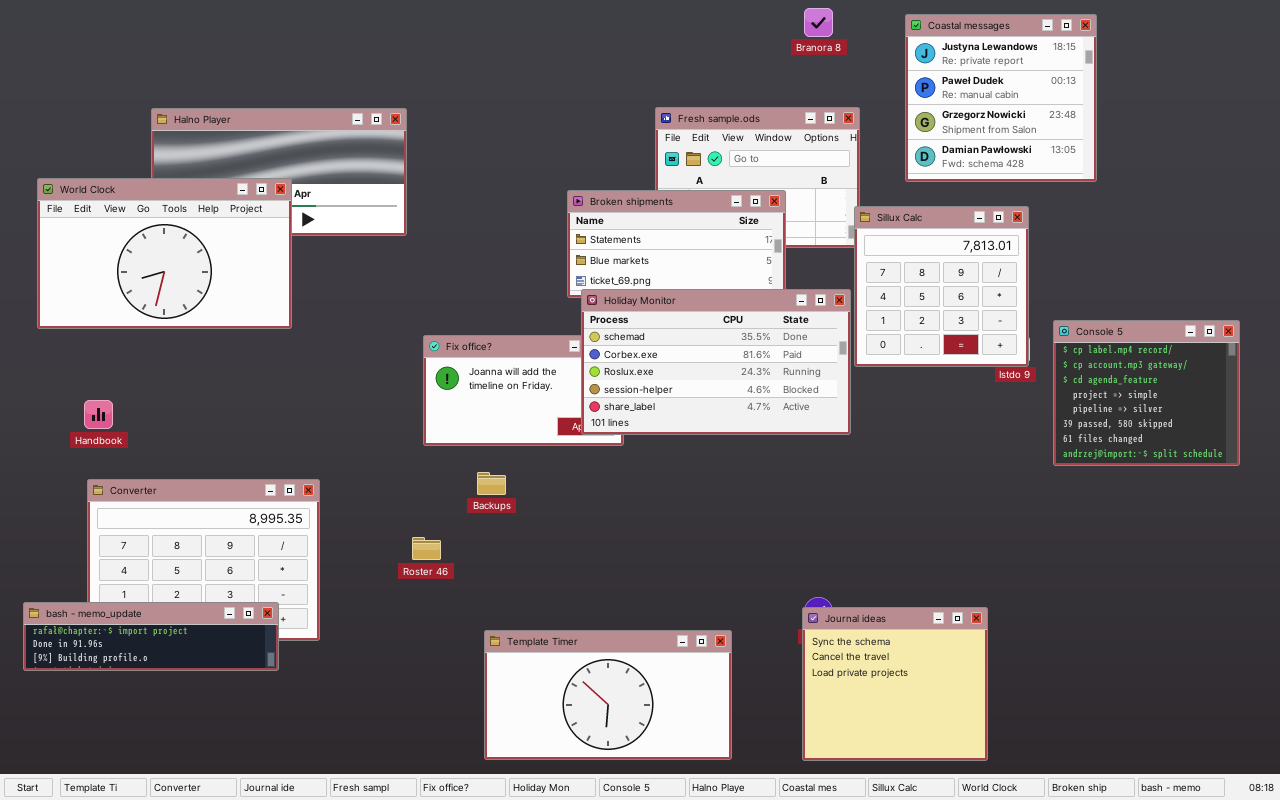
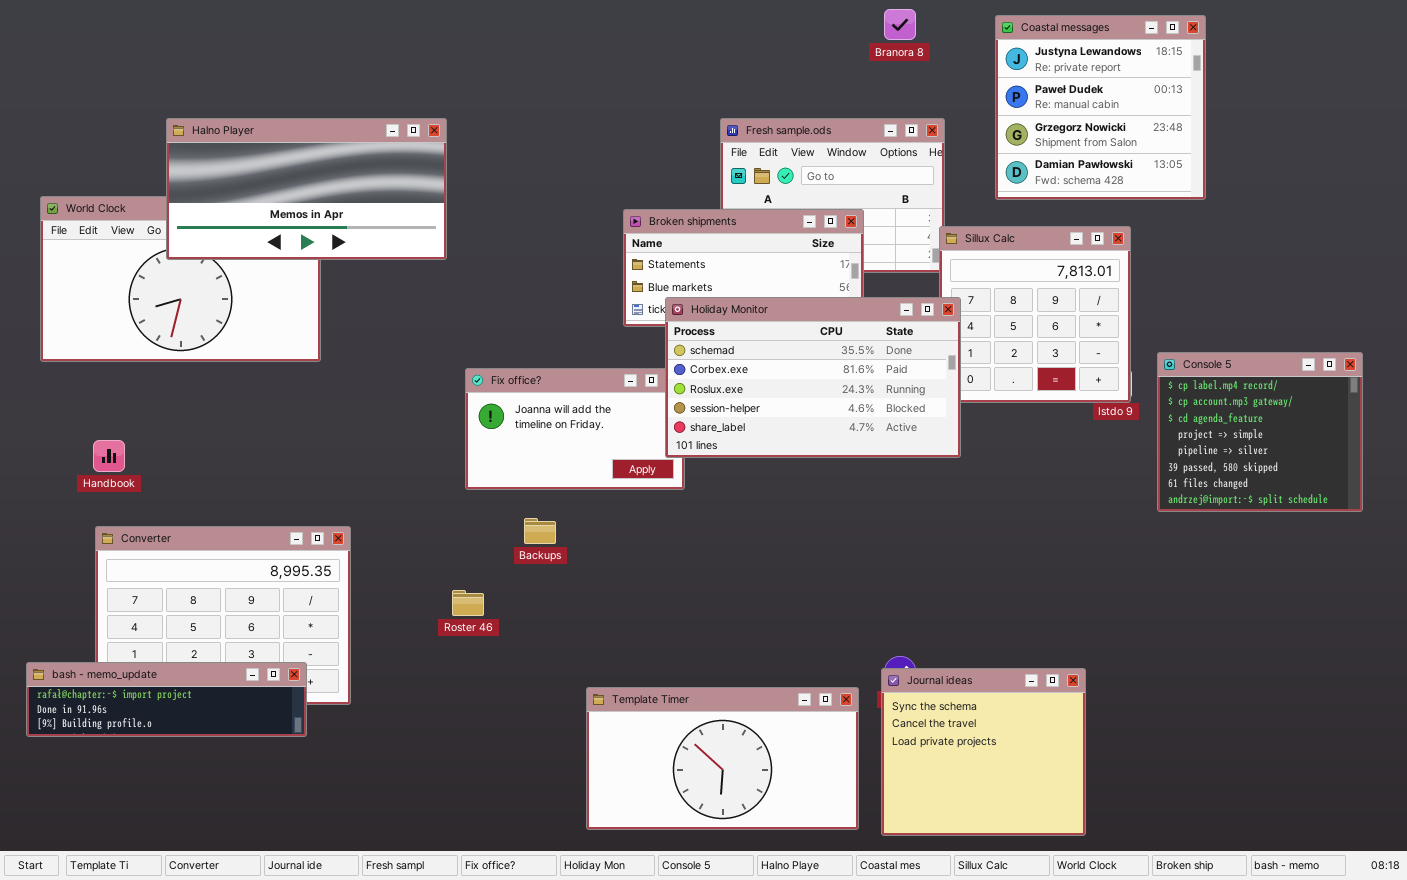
Halno Player: [151,108,407,236] -> [166,118,447,260], raised
Holiday Monitor: [581,289,851,435] -> [665,297,961,458], moved
Template Timer: [484,630,732,760] -> [586,687,859,830], moved

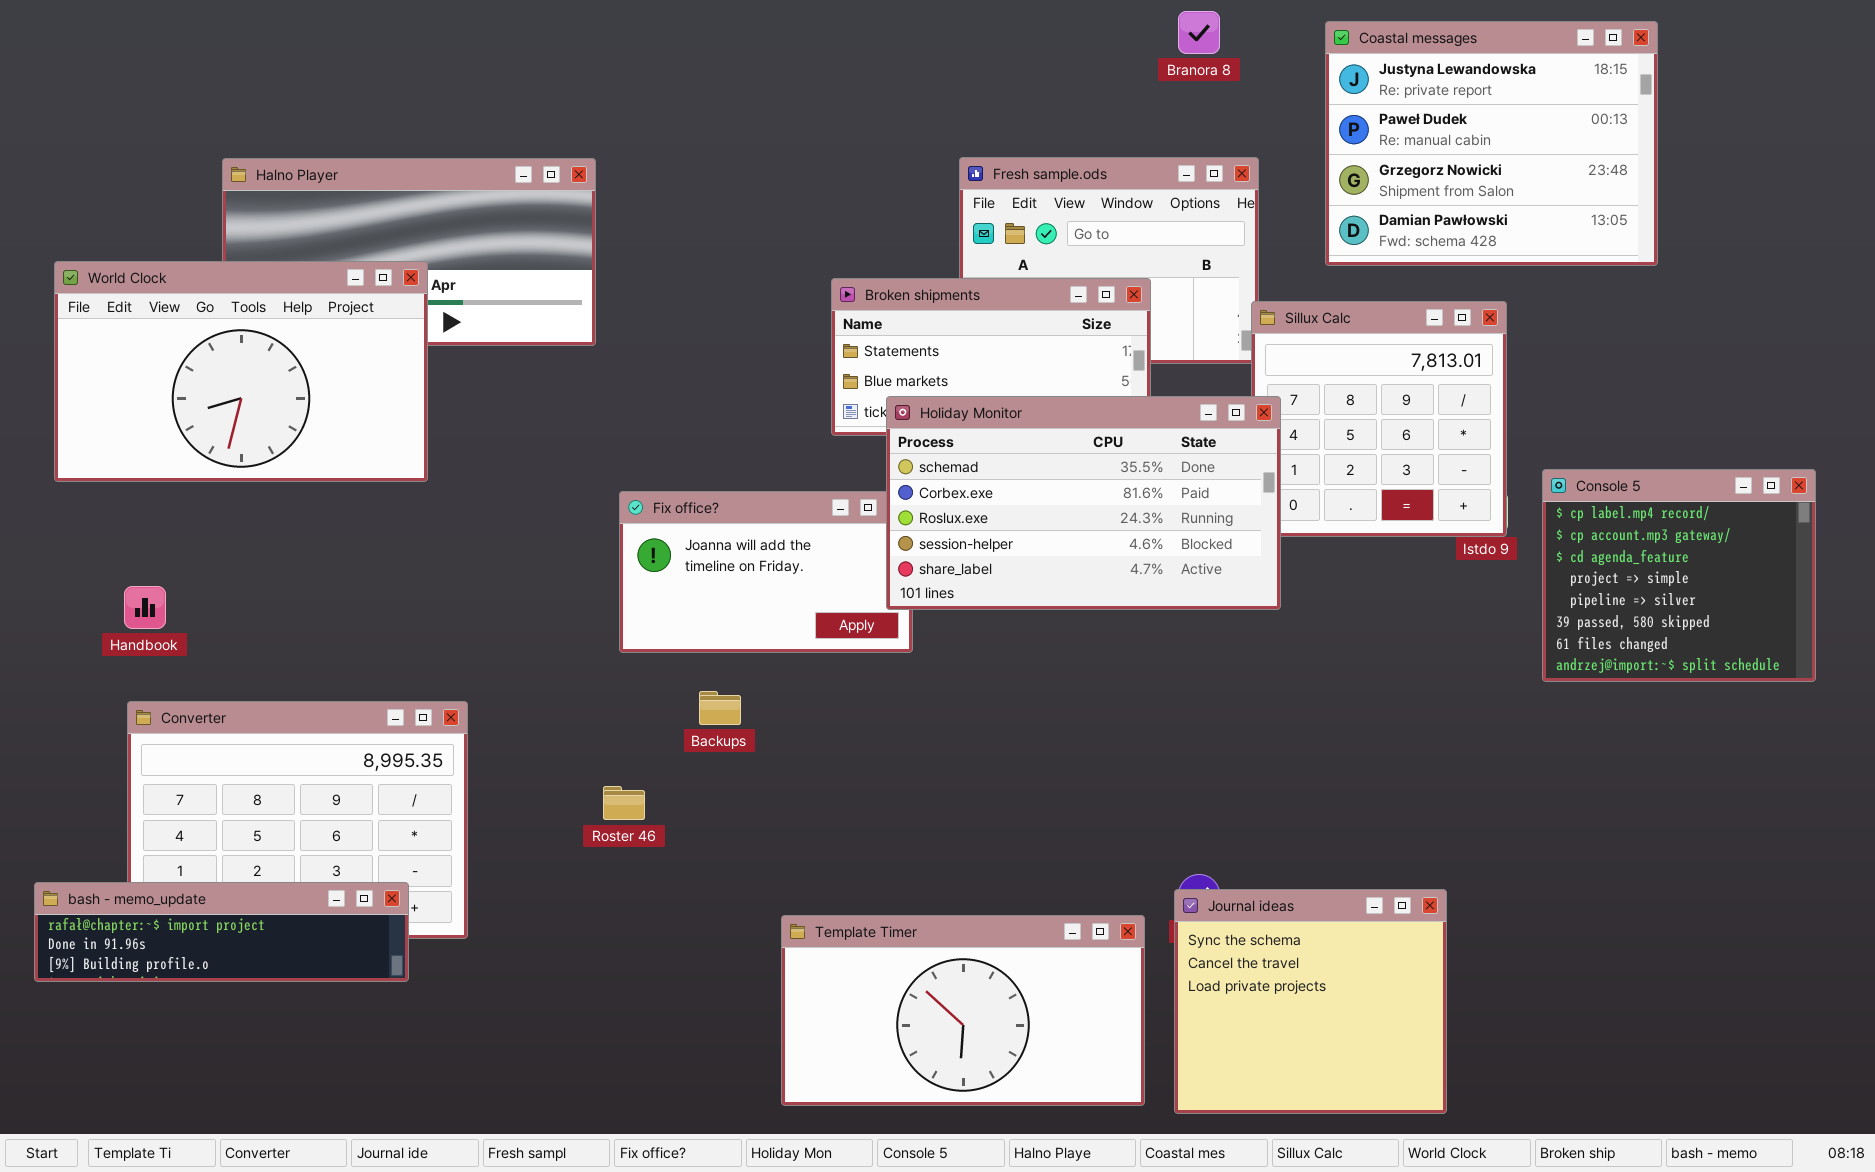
Coastal messages: [995,15,1206,200] -> [1325,21,1658,266], resized
World Clock: [40,196,321,362] -> [54,261,428,482], raised

